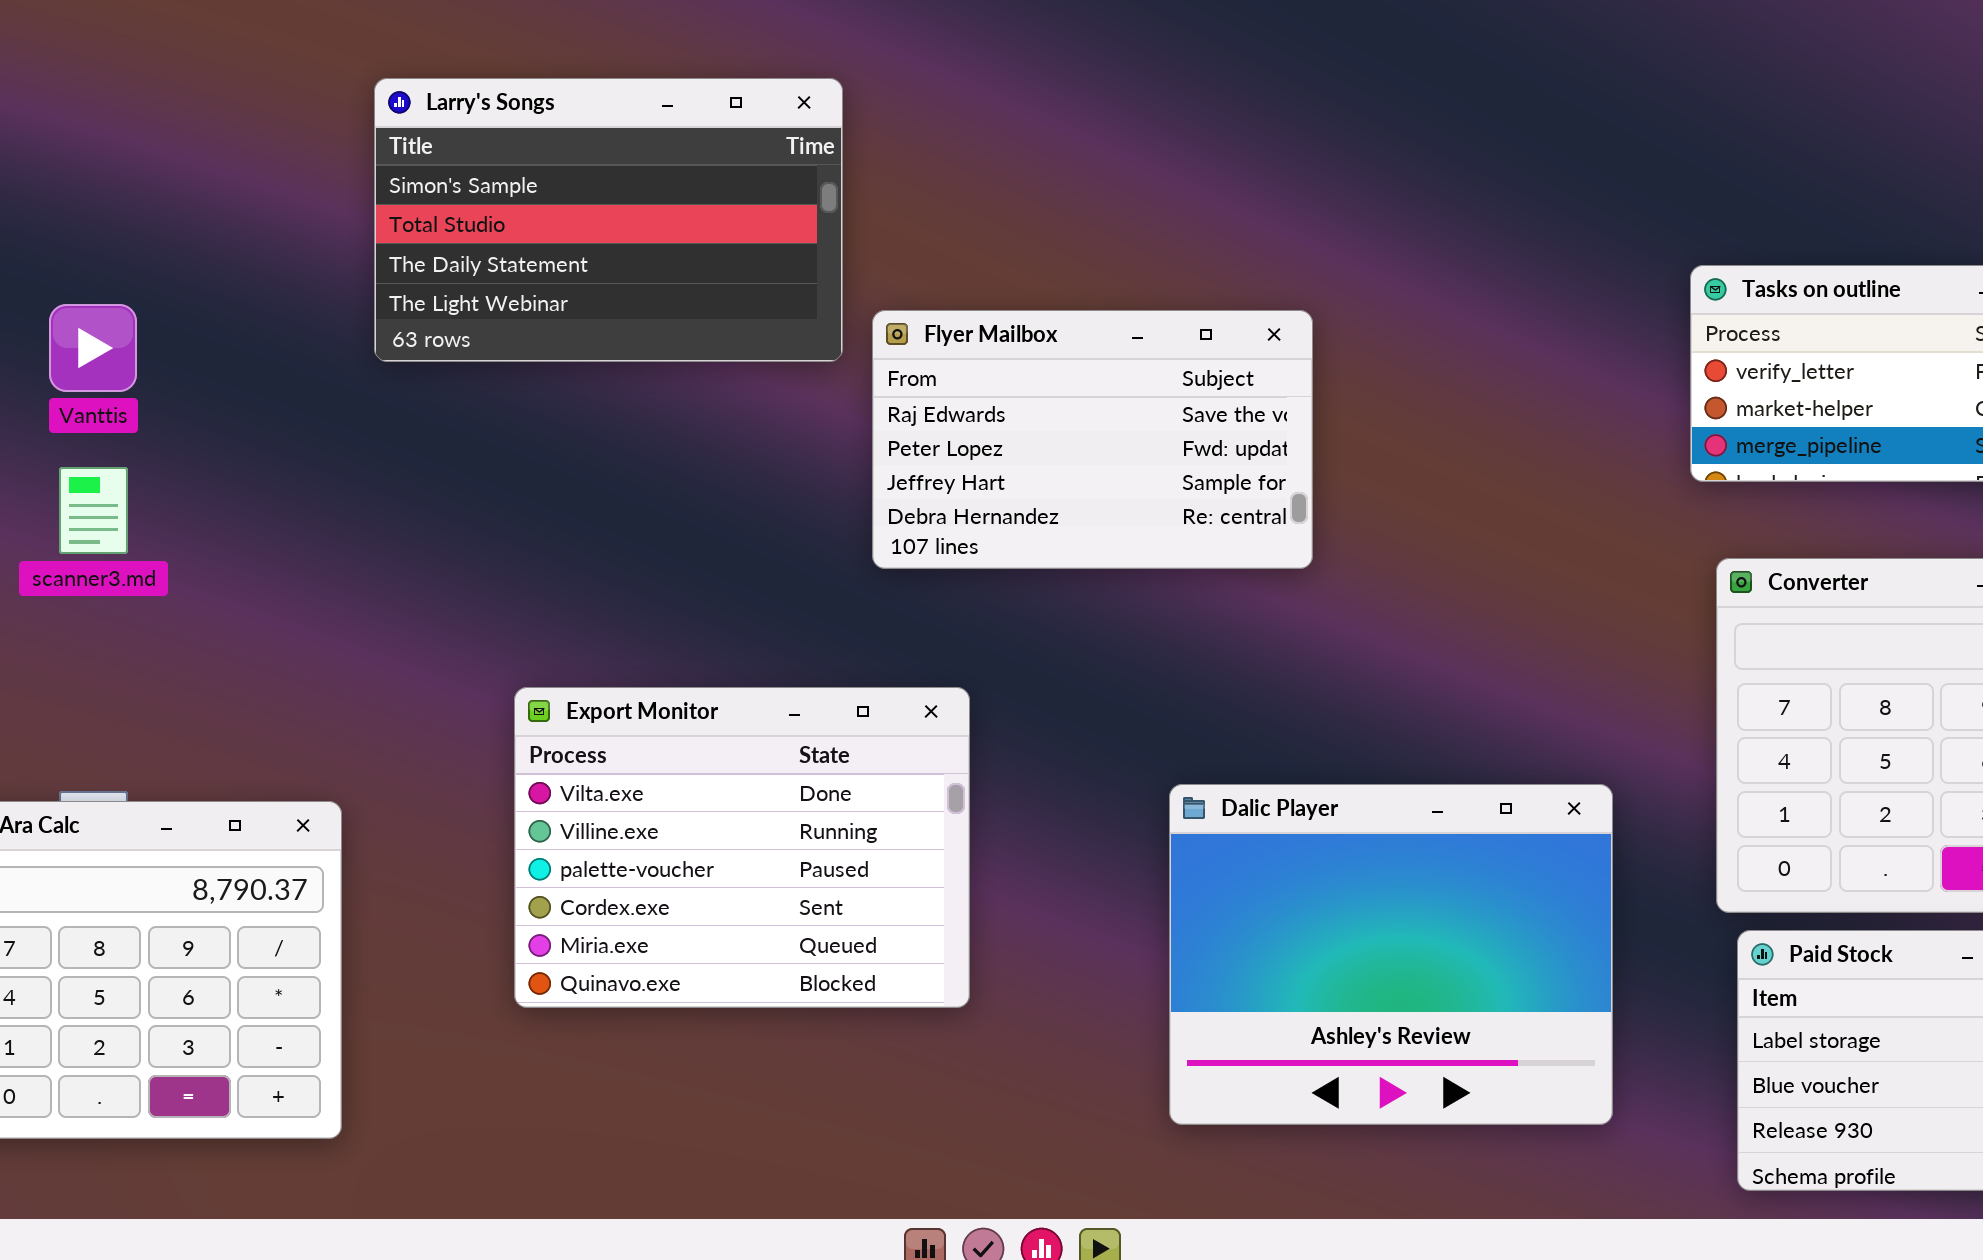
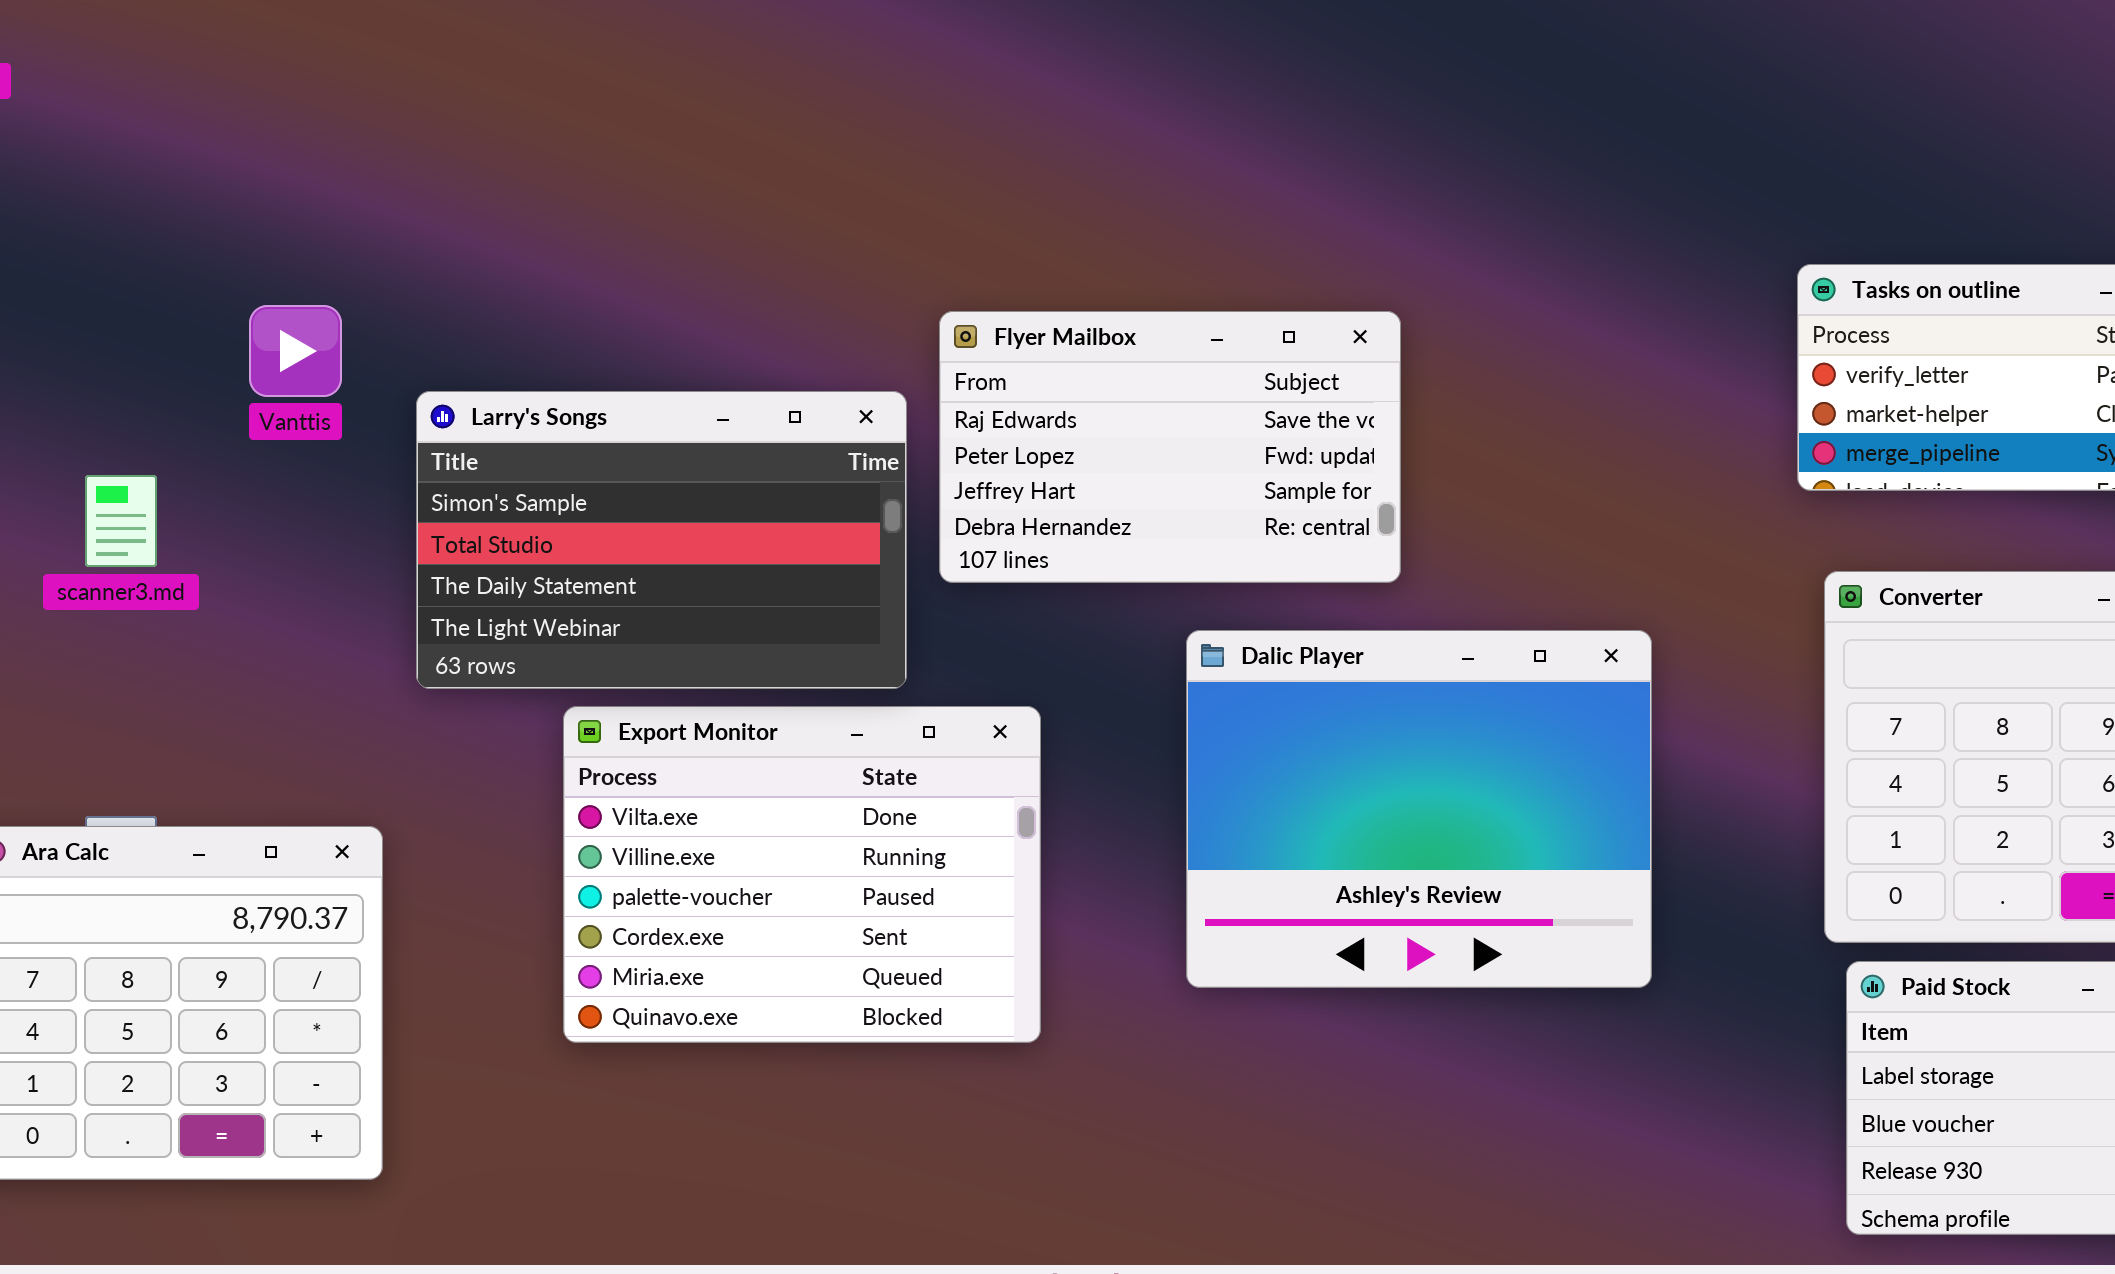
Larry's Songs: [374,78,843,362] -> [416,391,907,689], moved
Vanttis: [49,304,137,392] -> [249,305,342,397], moved
Dalic Player: [1169,784,1613,1125] -> [1186,630,1652,988], moved

